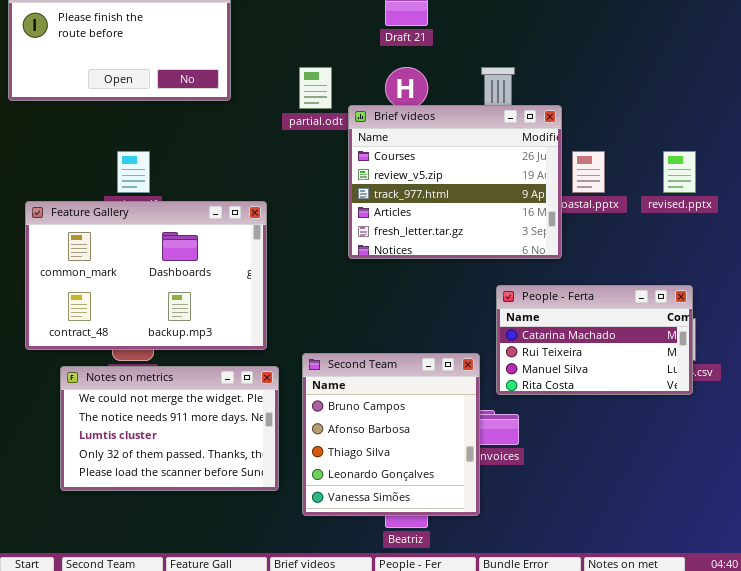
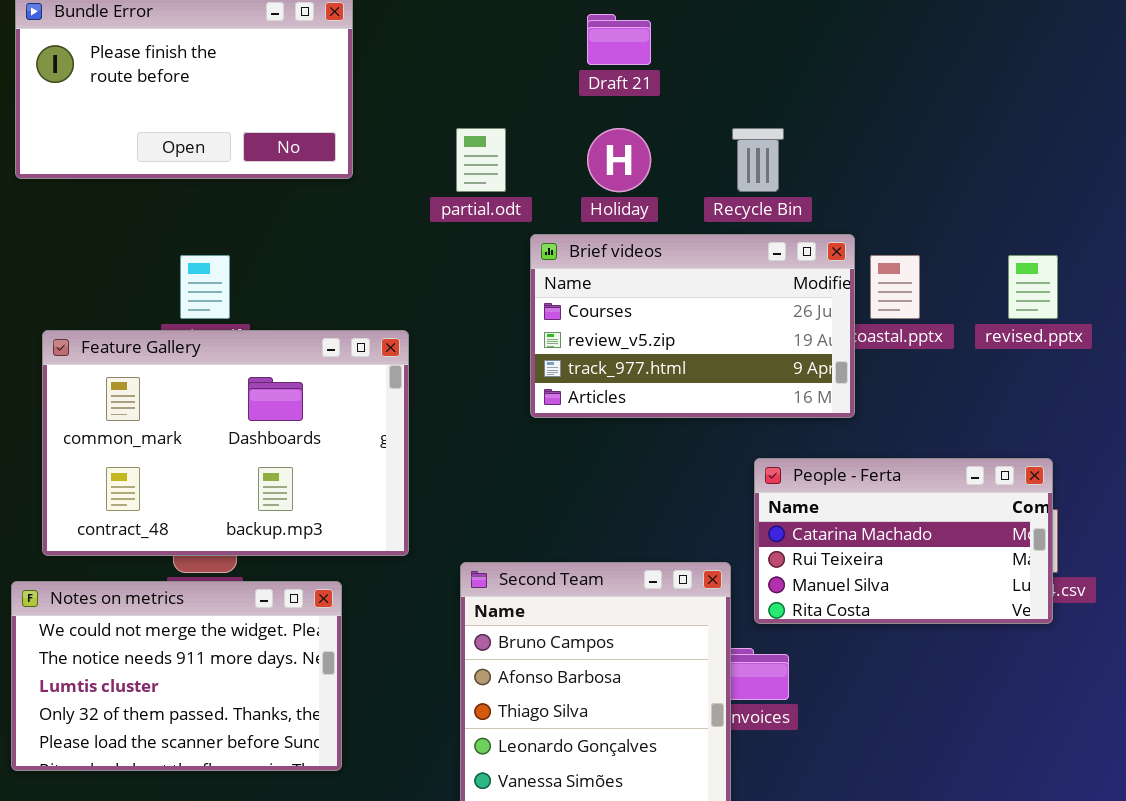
Brief videos: [348,105,562,259] -> [530,234,855,418], resized
Notes on metrics: [60,366,279,491] -> [11,581,342,771], moved

